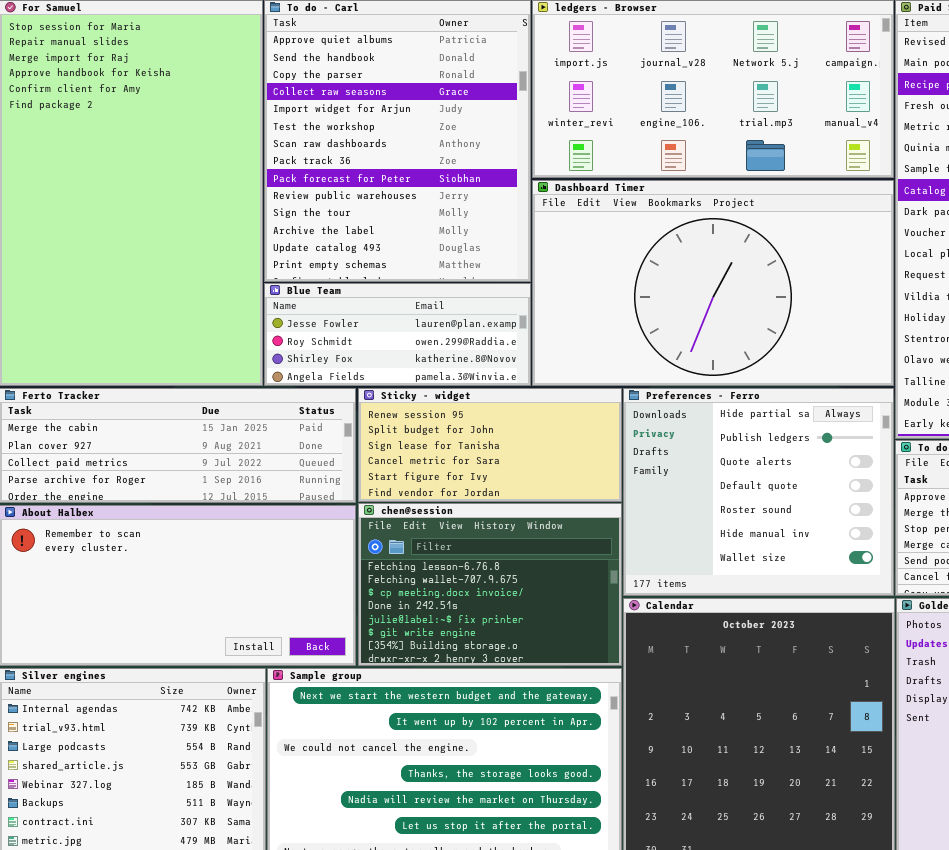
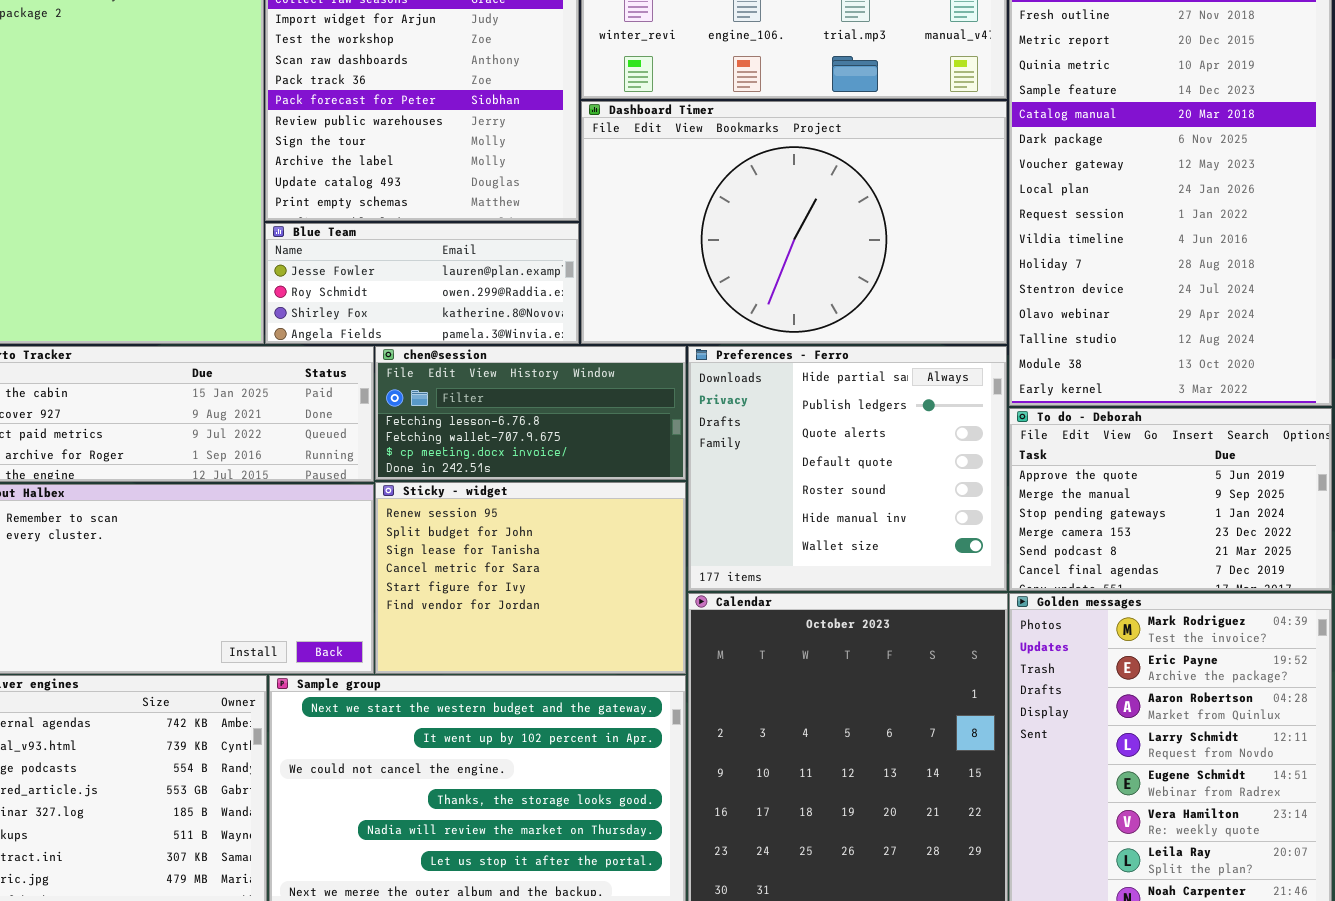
Sticky - widget: [358,388,622,502] -> [375,482,686,674], moved, resized
chen@session: [358,503,622,666] -> [375,346,686,480], moved, resized

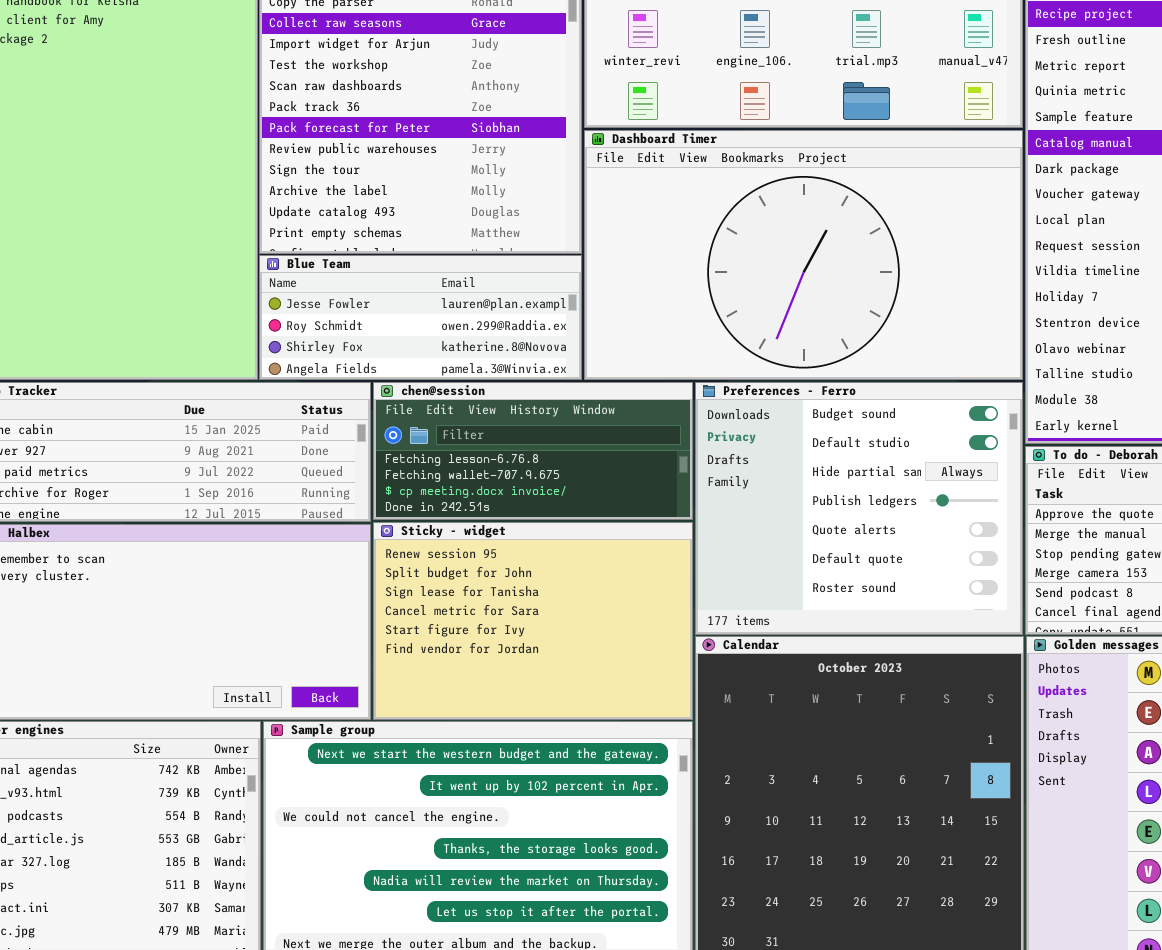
Preferences - Ferro: [688,346,1007,591] -> [695,382,1023,635], scrolled up 2 rows

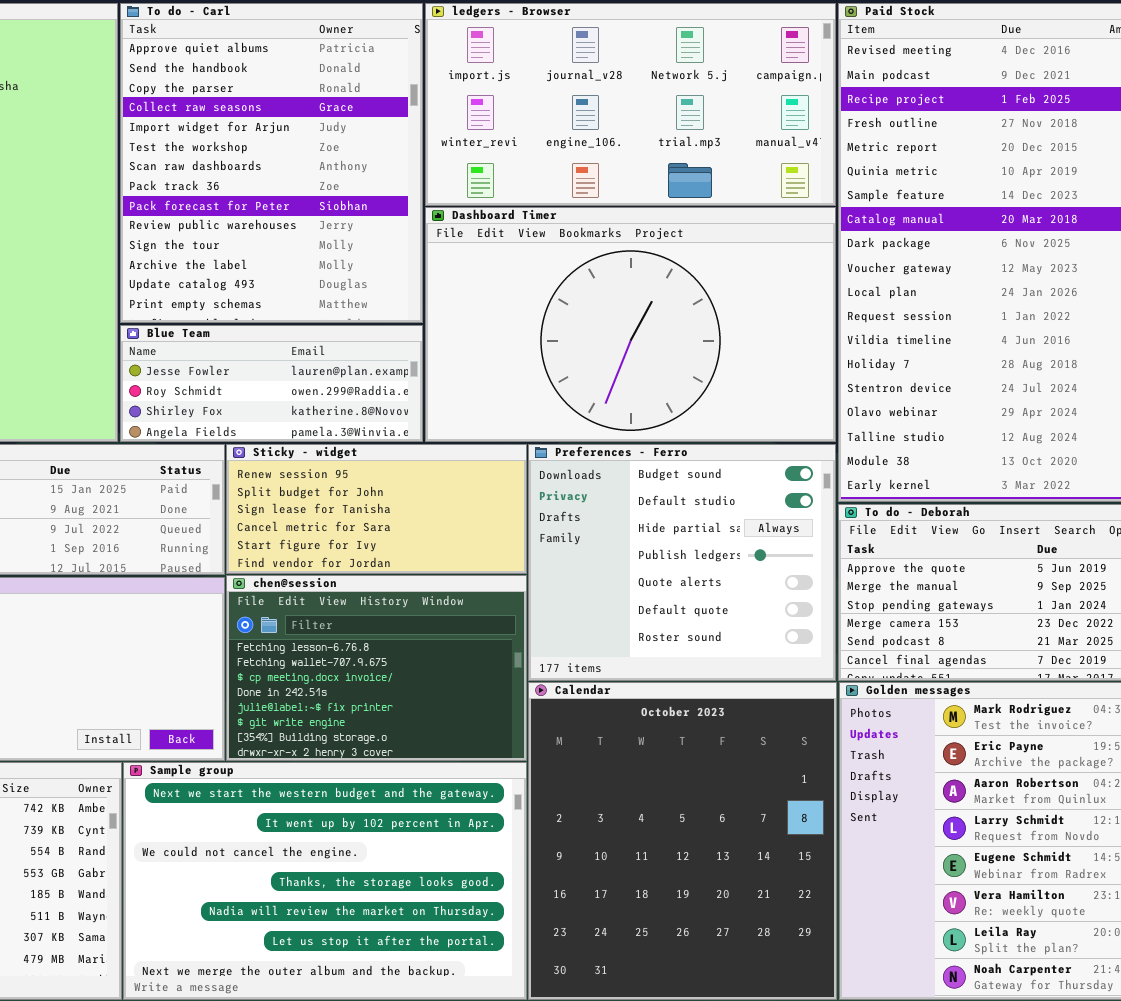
chen@session: [373,382,693,520] -> [226,575,527,761], moved, resized
Sticky - widget: [373,522,693,720] -> [226,444,527,574], moved, resized

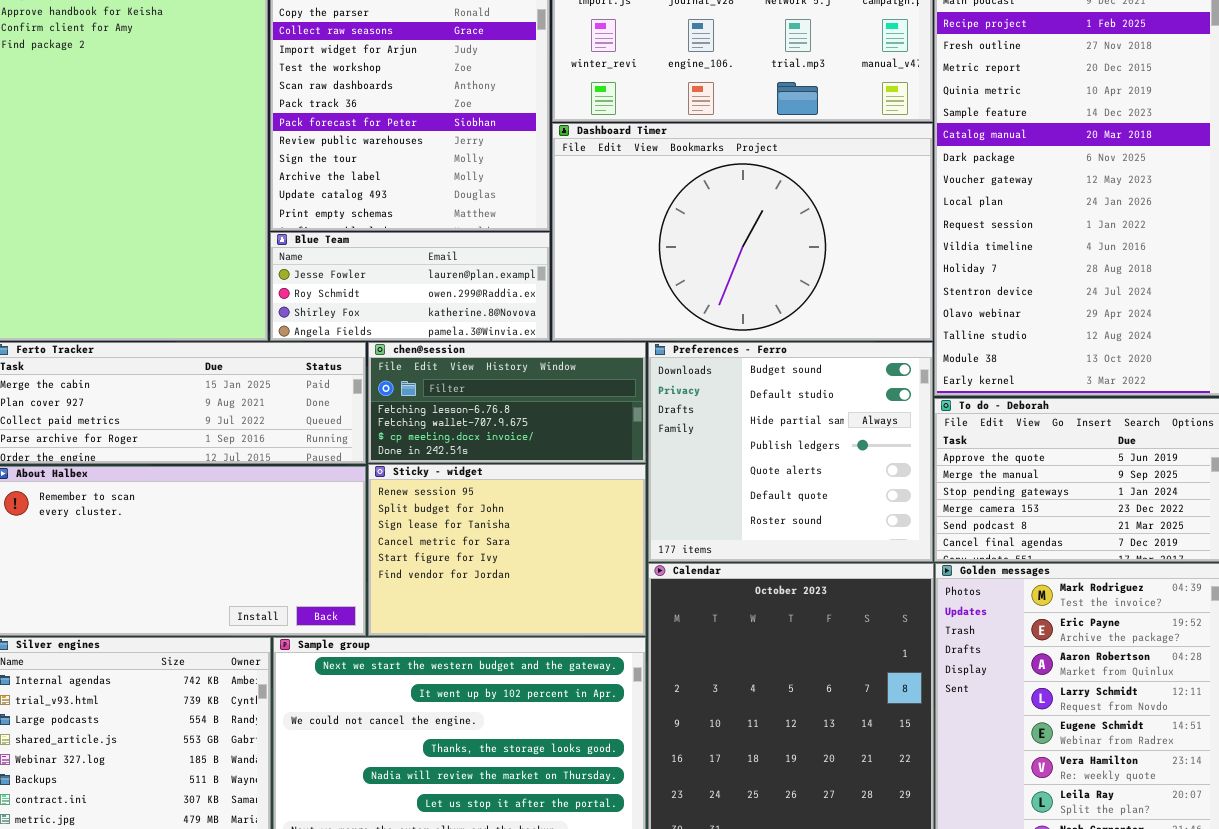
Sticky - widget: [226,444,527,574] -> [368,464,646,636], moved, resized
chen@session: [226,575,527,761] -> [368,342,646,463], moved, resized

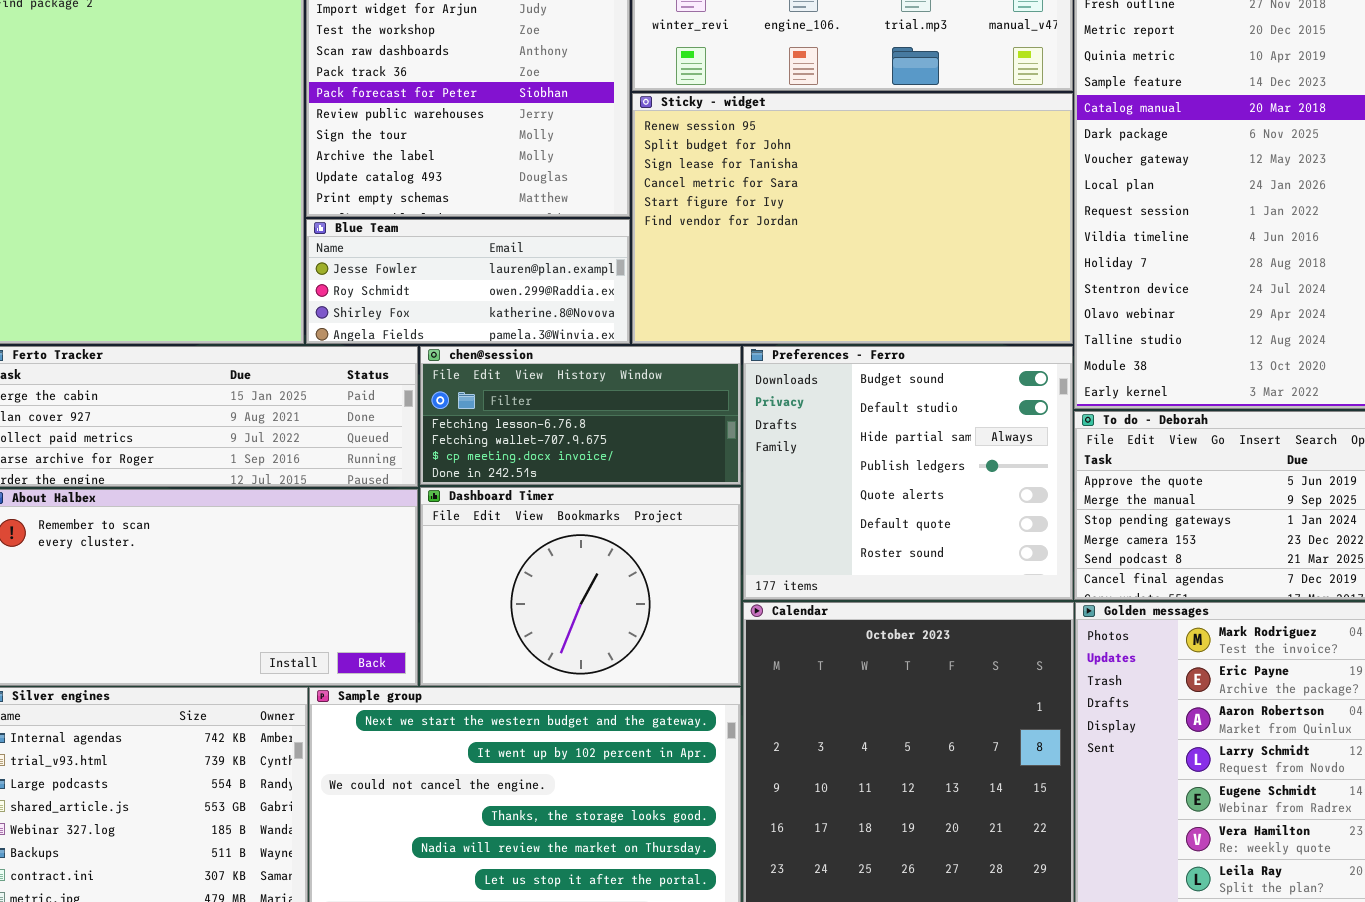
Dashboard Timer: [552,123,933,341] -> [420,487,741,686], moved, resized
Sticky - widget: [368,464,646,636] -> [632,93,1073,344], moved, resized

